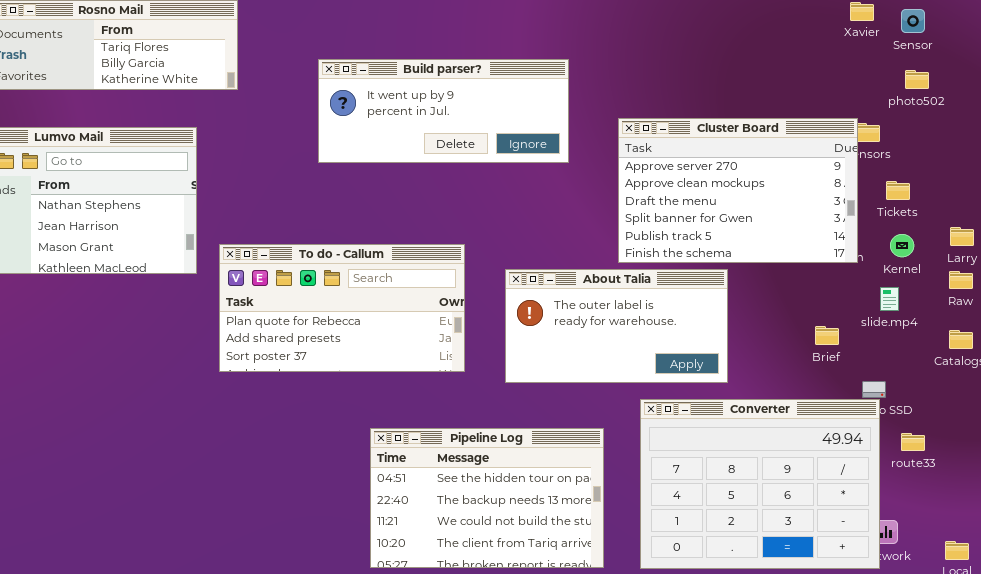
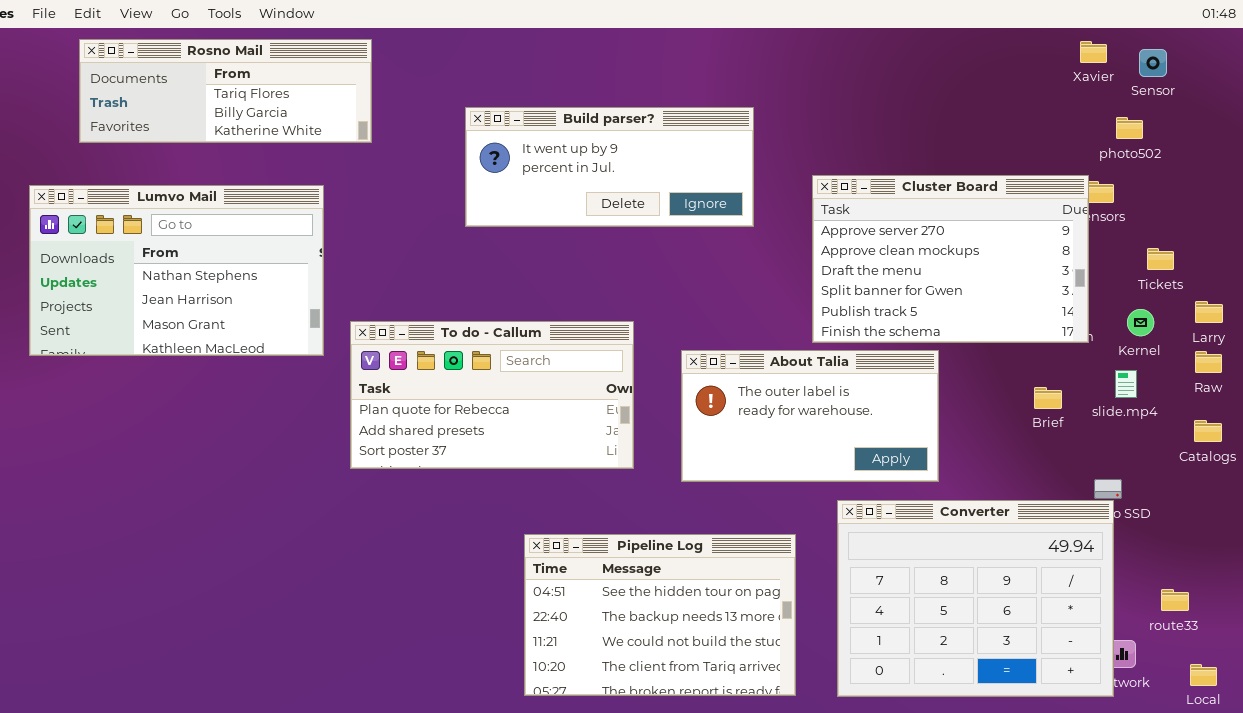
photo502: [905,70,929,89] -> [1116,117,1143,139], moved
Tickets: [886,181,910,200] -> [1147,248,1174,270], moved
Brief: [815,326,839,345] -> [1034,387,1062,409], moved
route33: [901,433,925,451] -> [1161,589,1189,611], moved

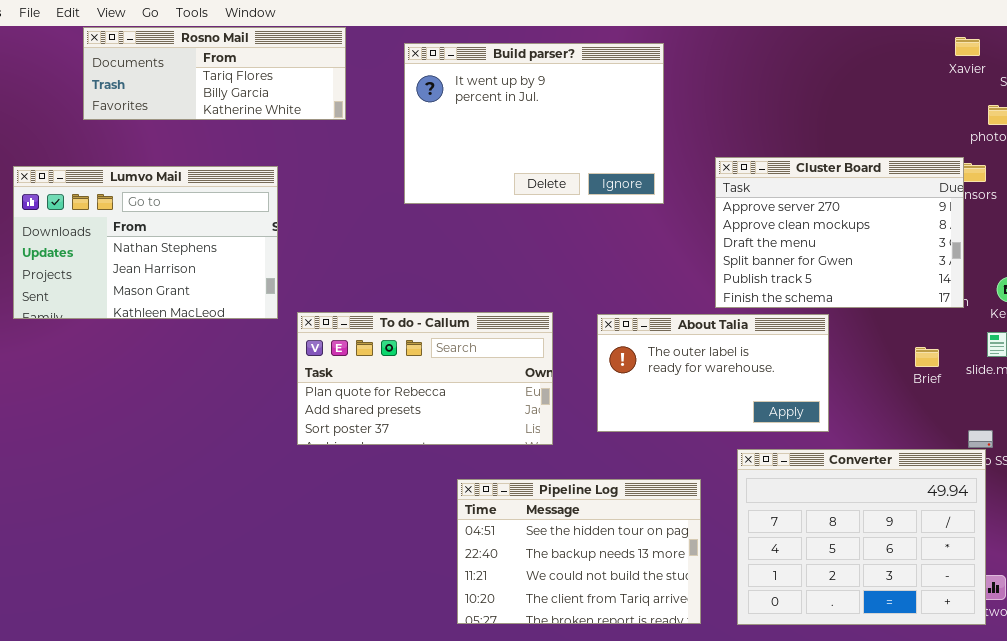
Rosno Mail: [79,39,372,143] -> [83,27,346,120], moved
Build parser?: [465,107,754,227] -> [404,43,664,204], resized
To do - Callum: [350,321,634,469] -> [297,312,553,445], moved

